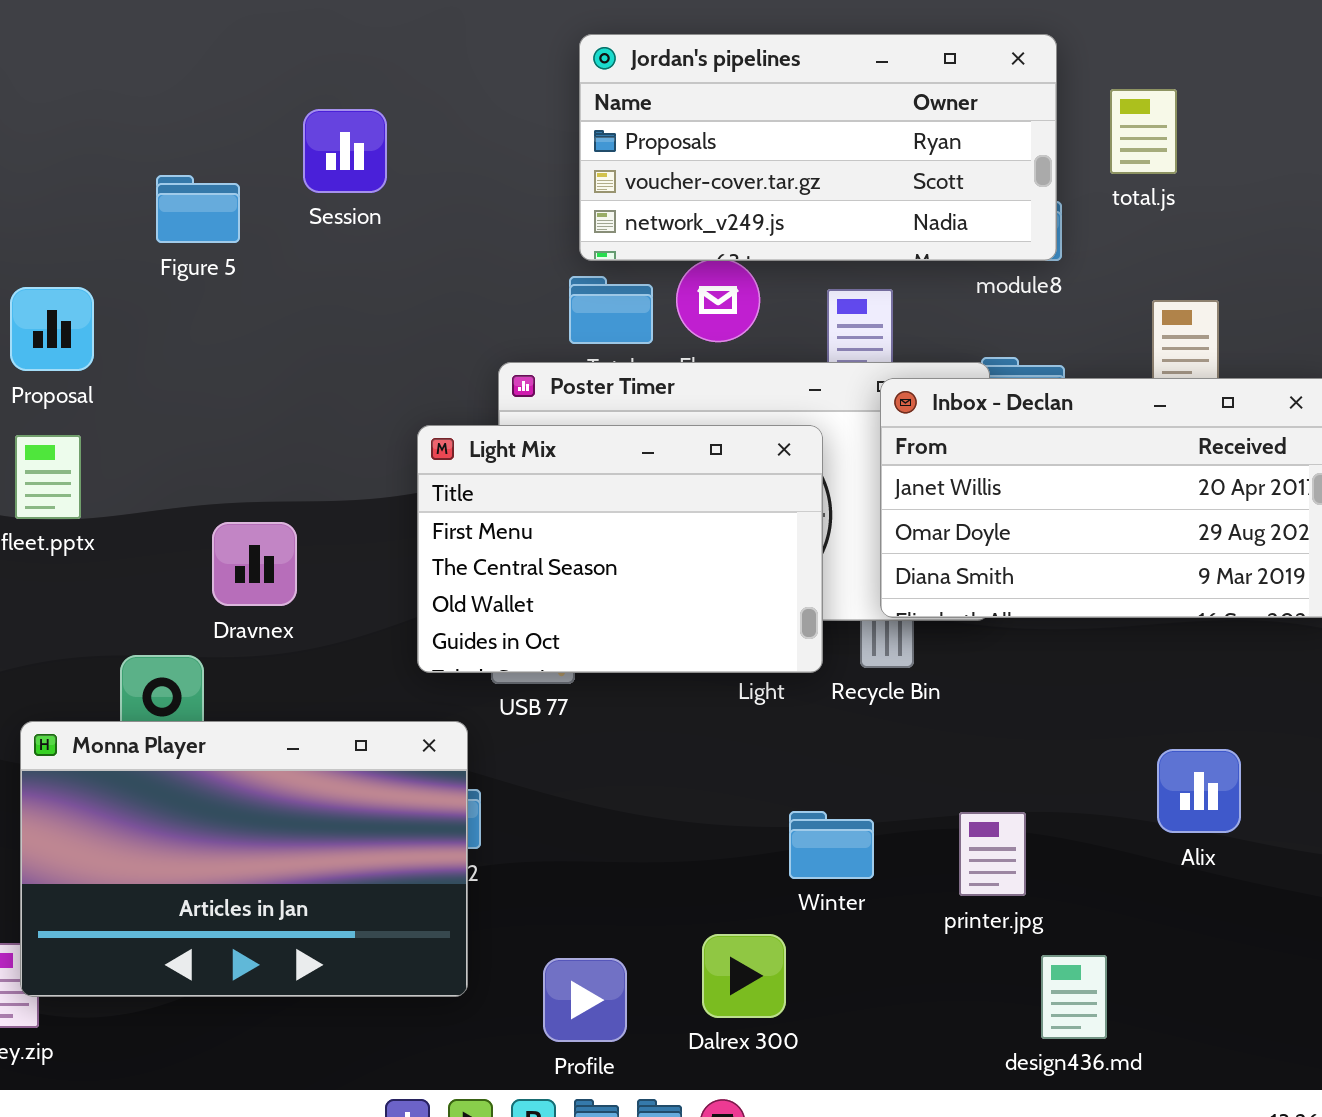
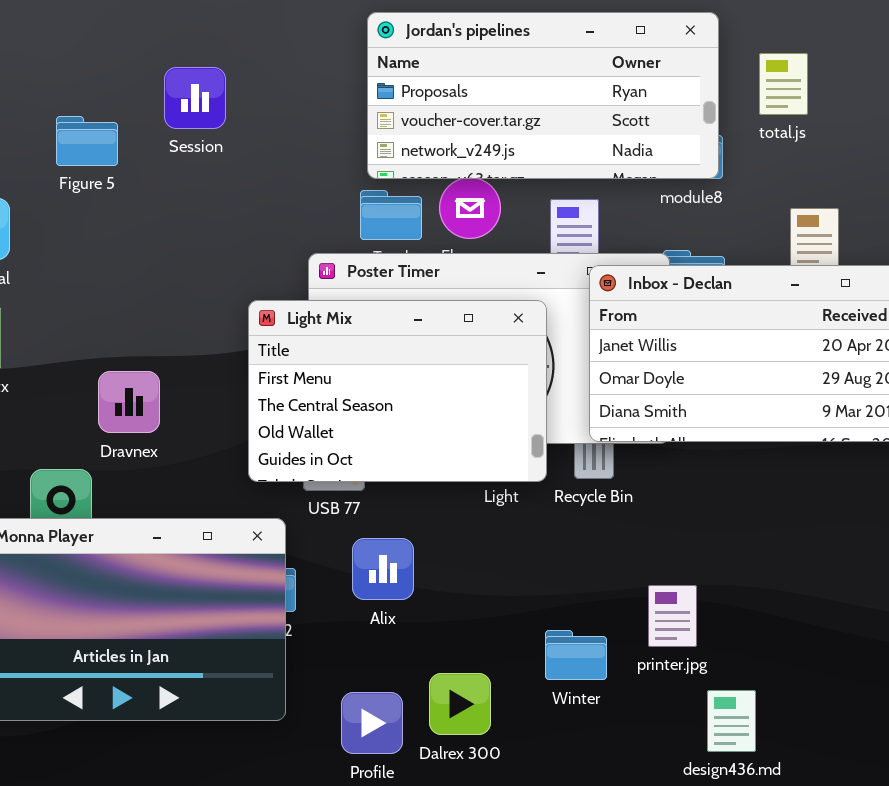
Alix: [1157,749,1241,833] -> [352,538,414,600], moved
Winter: [789,811,874,879] -> [545,630,607,680], moved
Dalrex 300: [702,934,786,1018] -> [429,673,491,735], moved

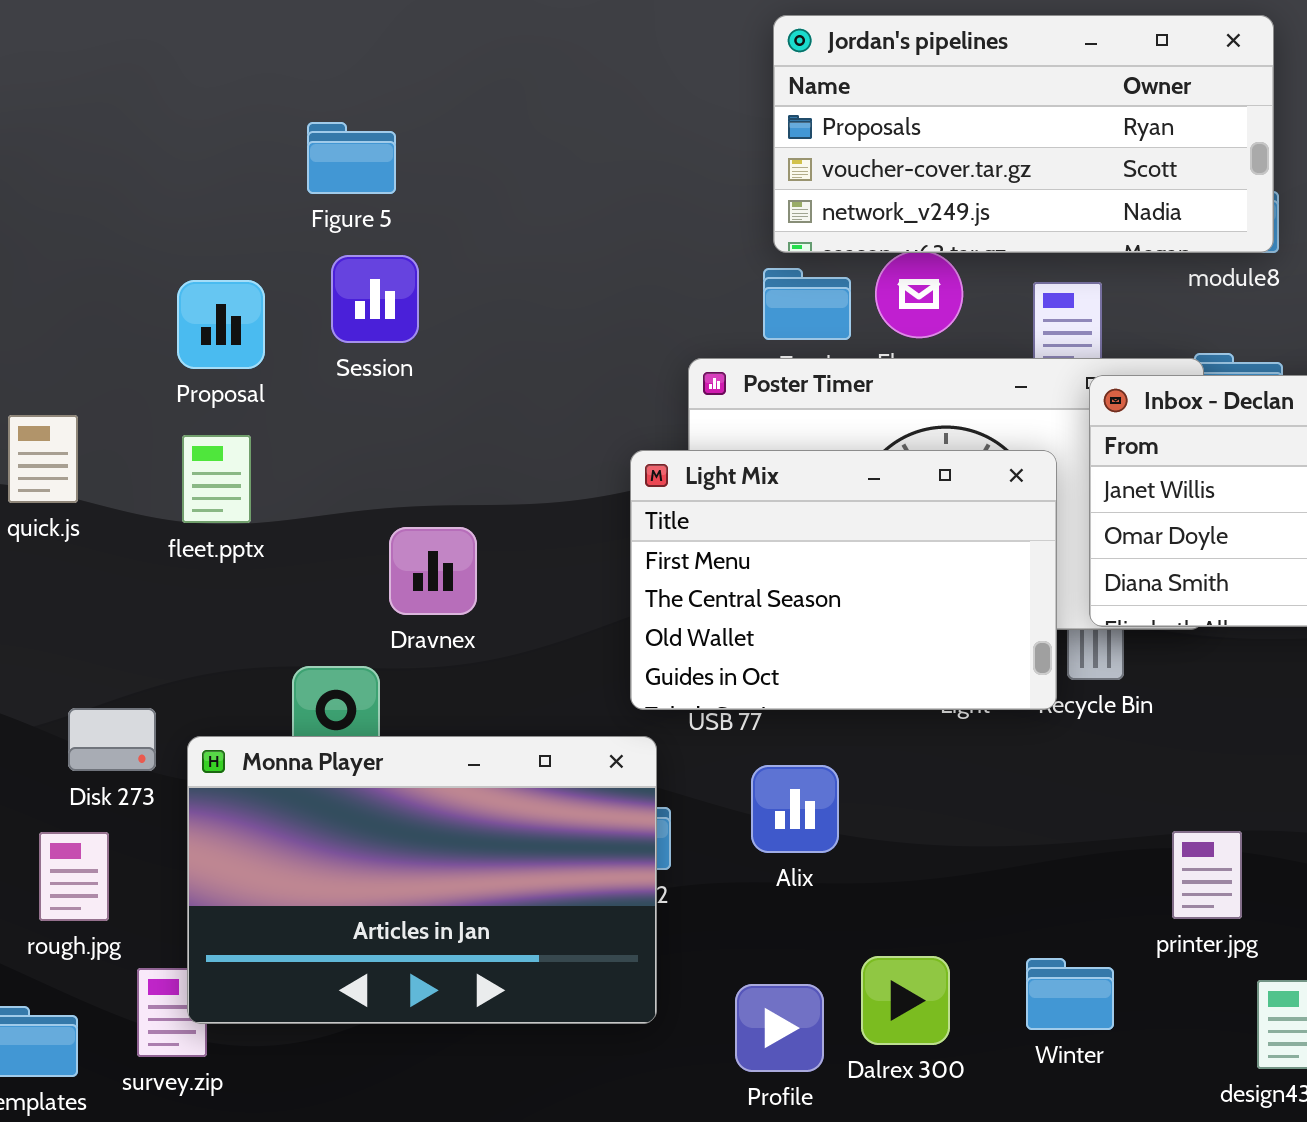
Session: [164,67,226,129] -> [331,255,419,343], moved
Figure 5: [56,116,118,166] -> [307,122,396,194], moved
Light Mix: [248,300,547,482] -> [630,450,1057,710], moved
Winter: [545,630,607,680] -> [1026,958,1114,1030], moved

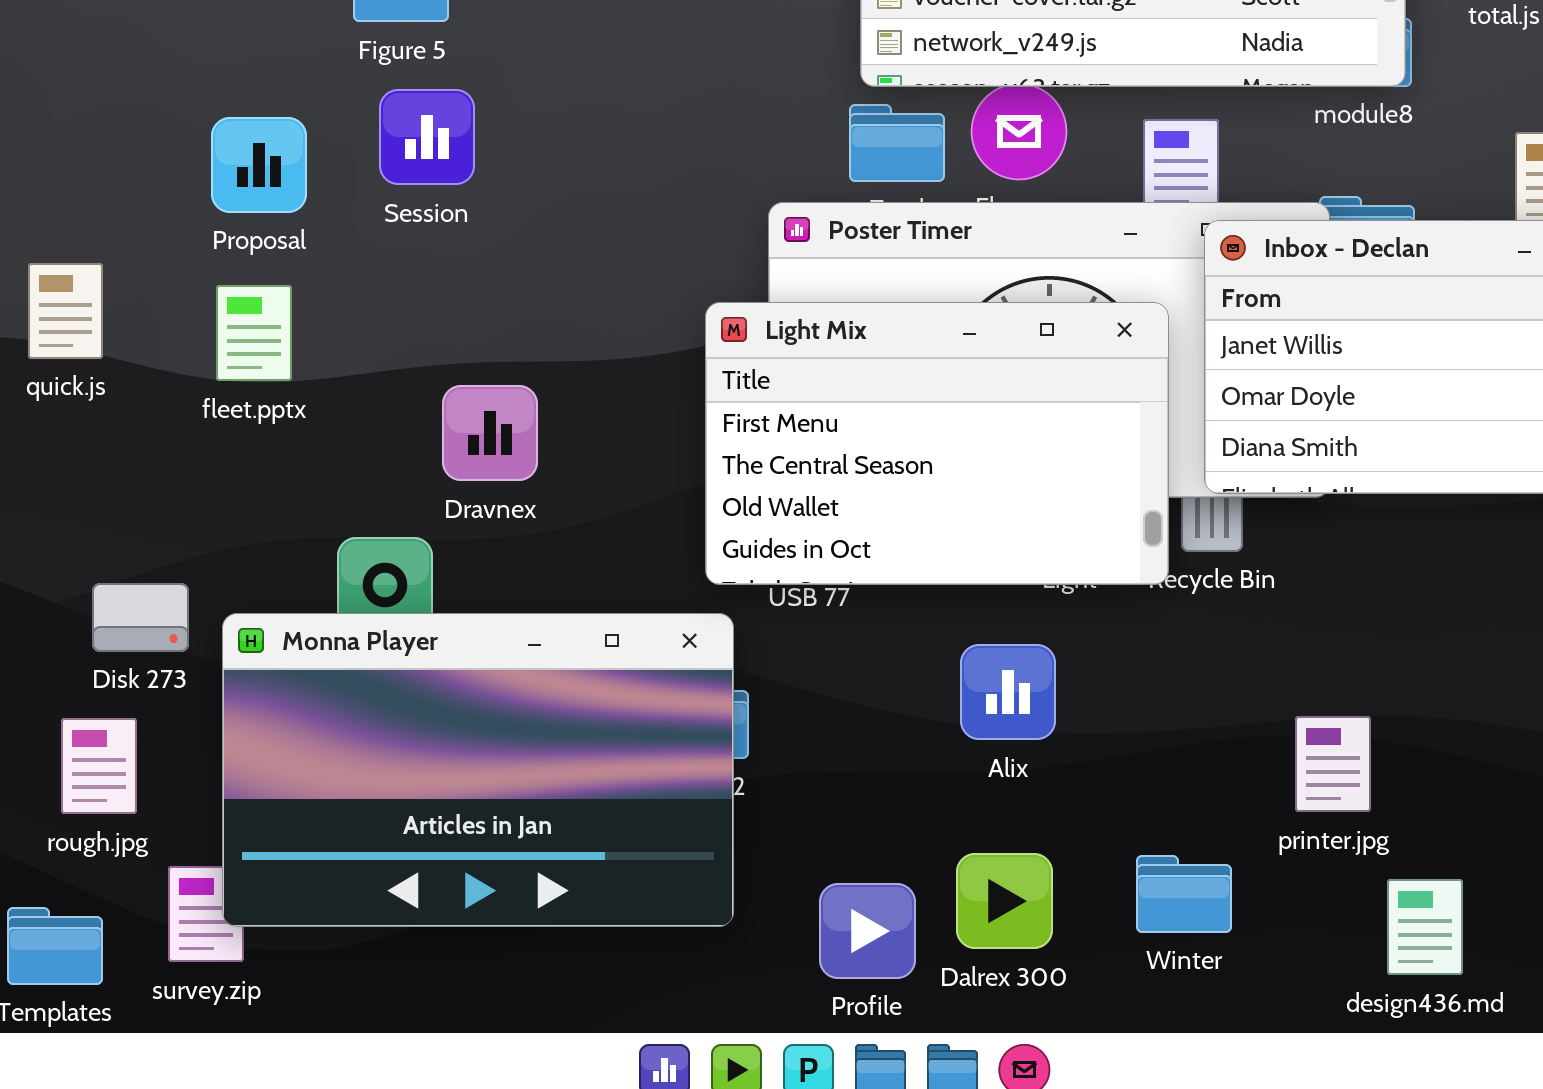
Alix: [751,765,839,853] -> [960,644,1056,740], moved

